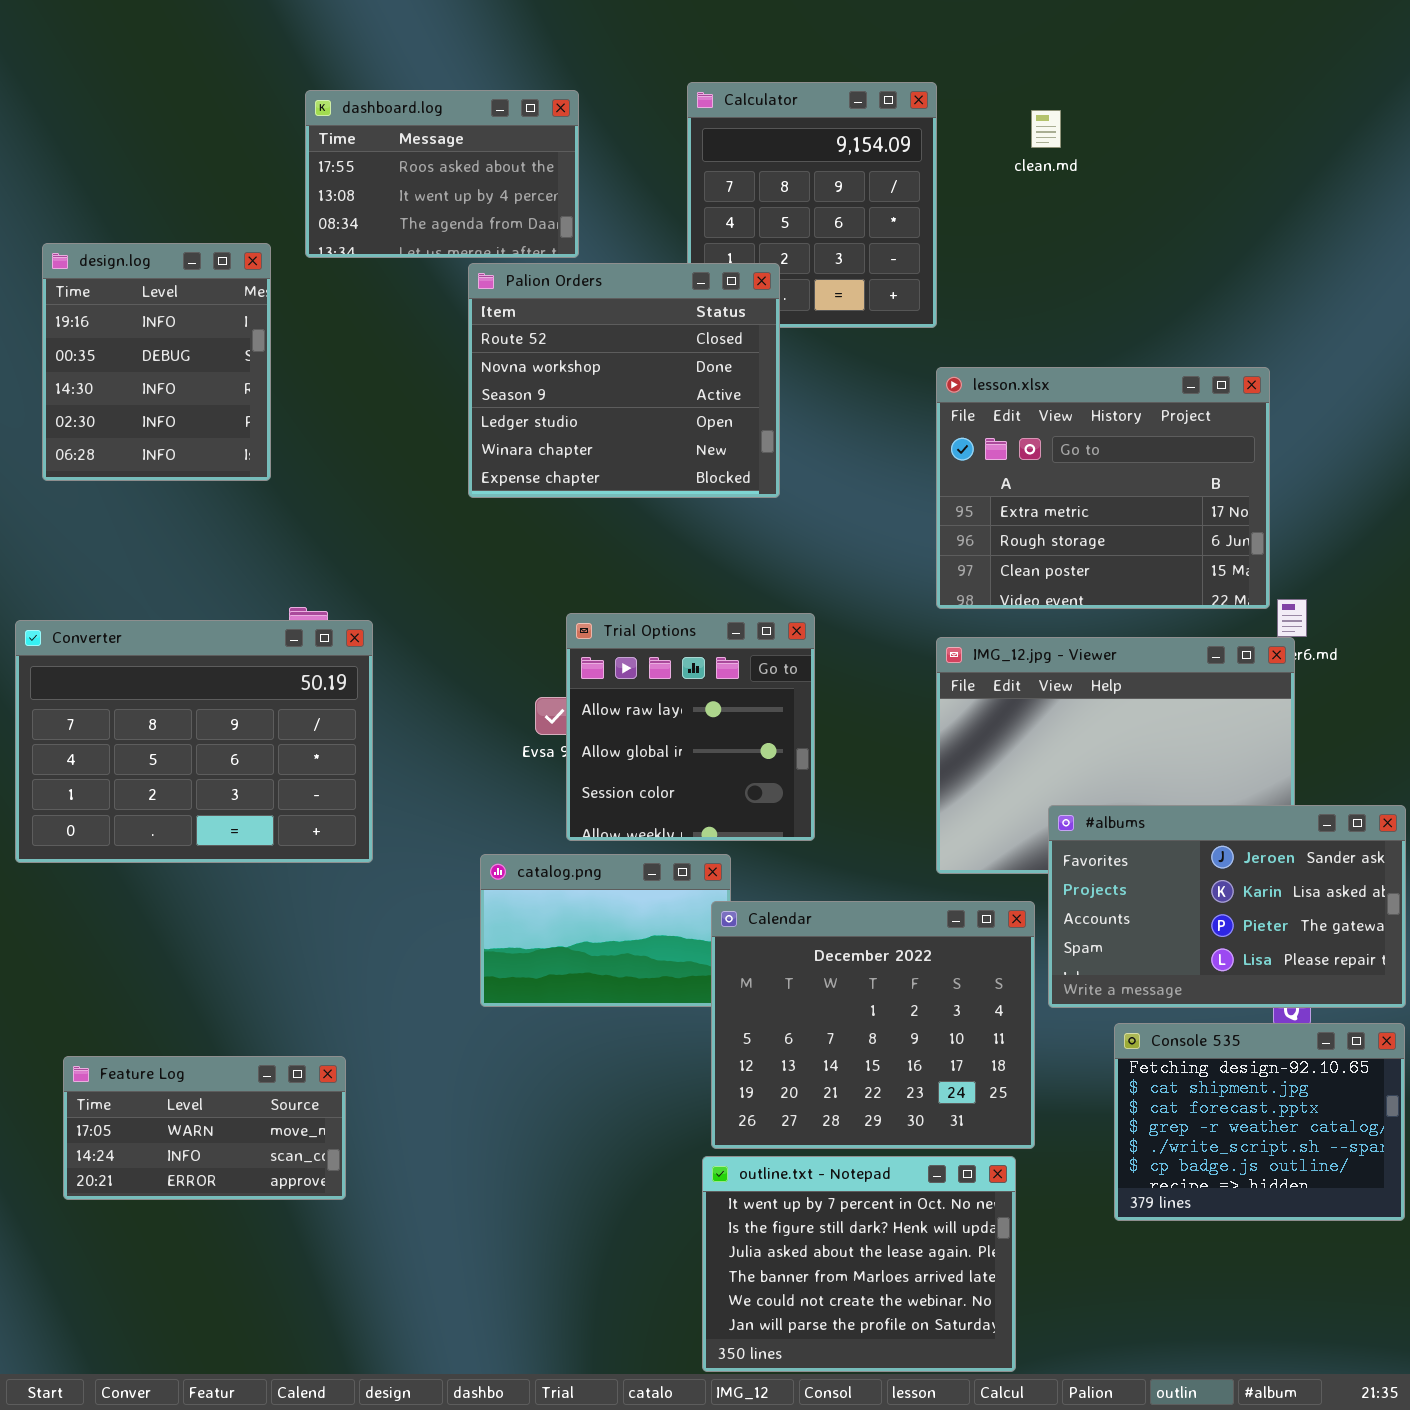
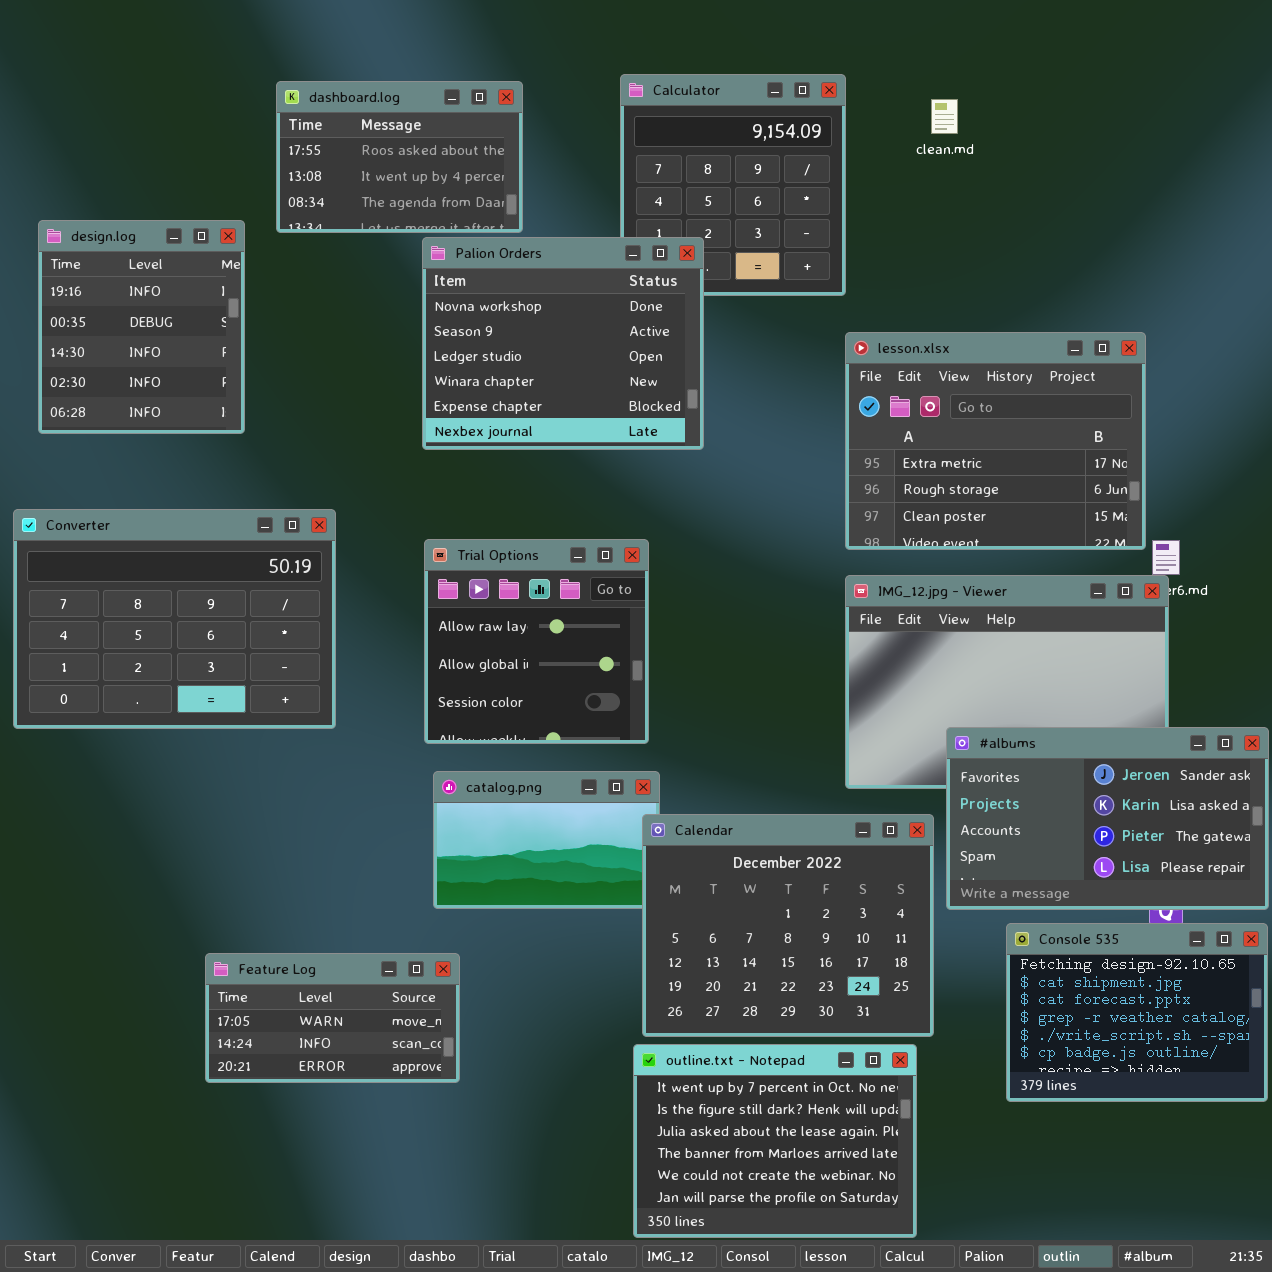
Palion Orders: [468,263,780,498] -> [422,237,704,450], scrolled down 1 row
Trial Options: [566,613,815,841] -> [424,539,649,744], moved
Converter: [15,620,373,863] -> [13,509,336,729], moved
Feature Log: [63,1056,346,1200] -> [205,953,460,1083], moved

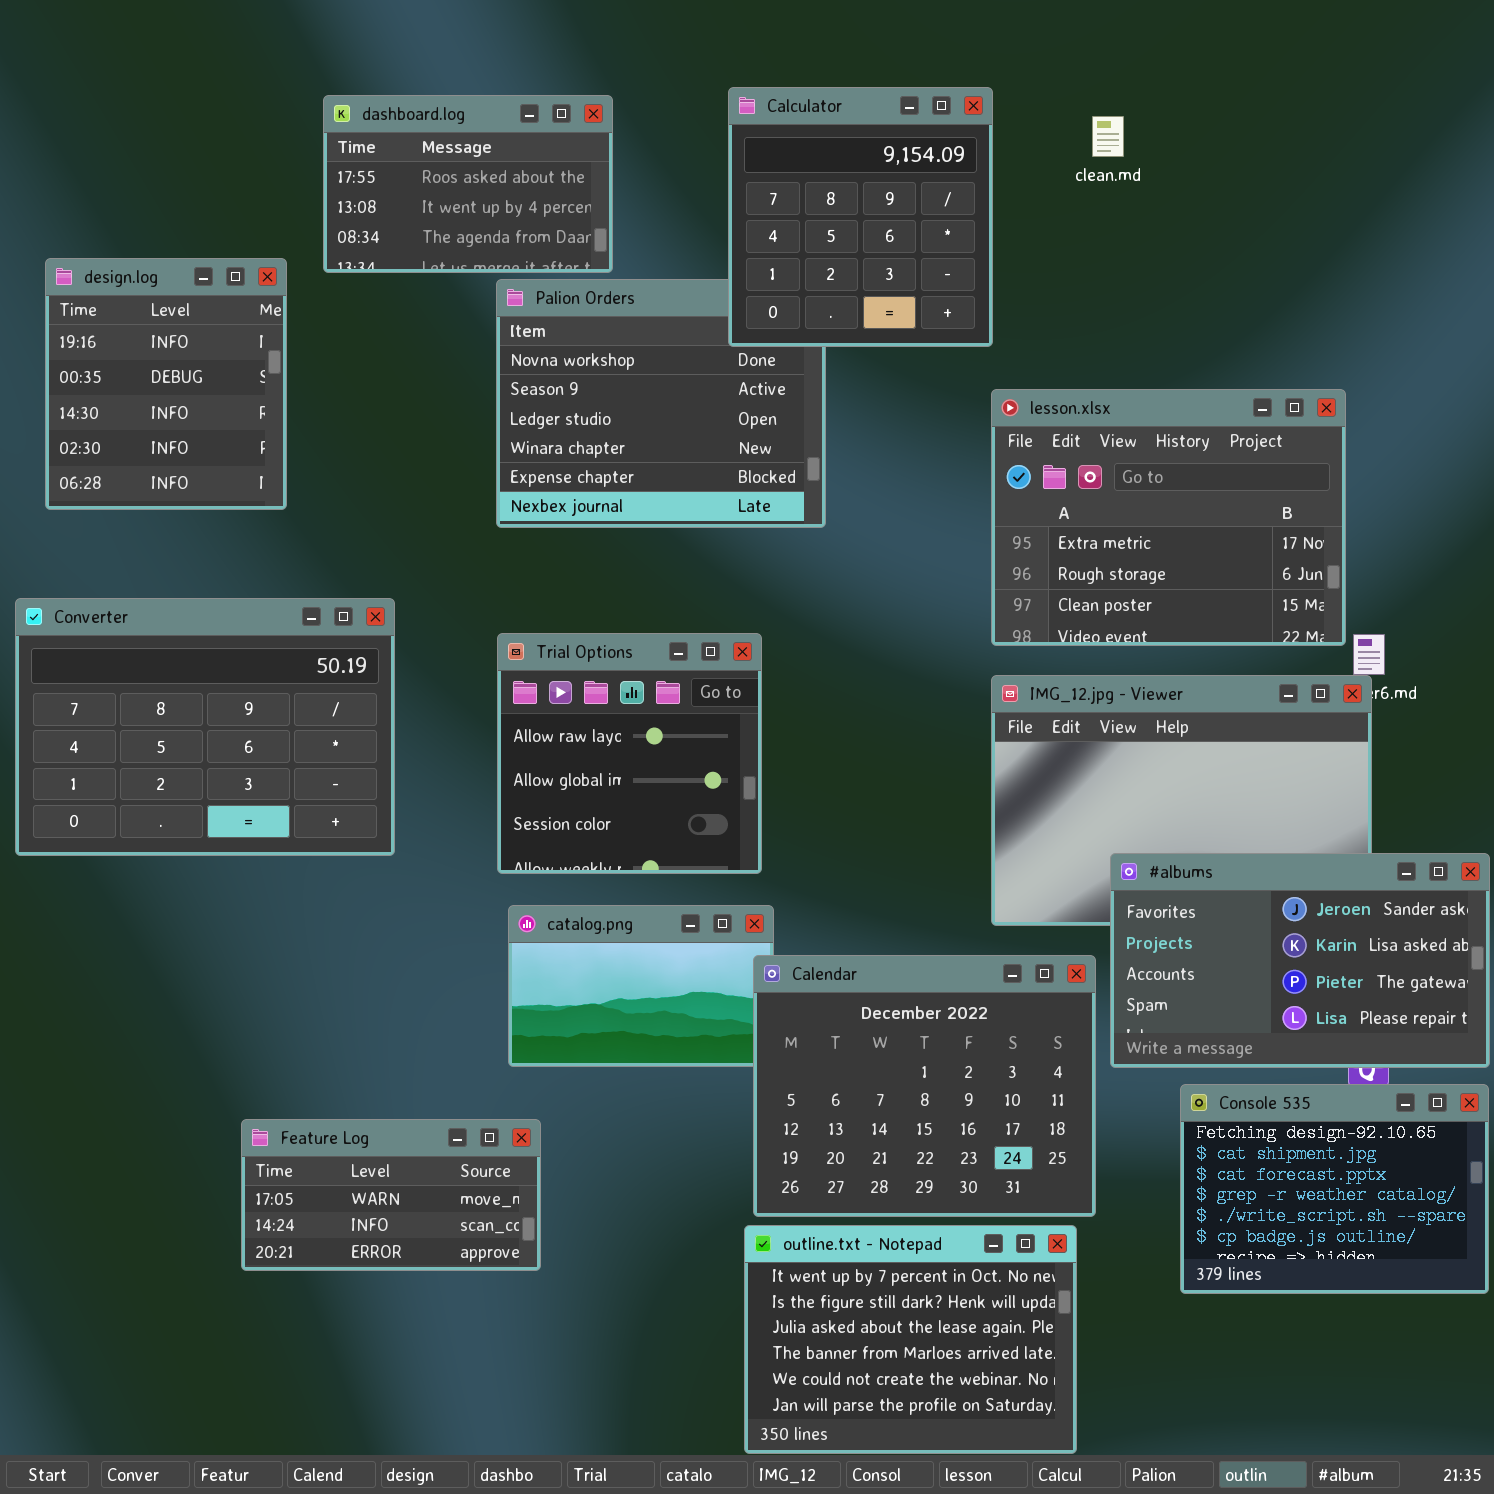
Calculator: [620,74,846,296] -> [728,87,993,347], raised

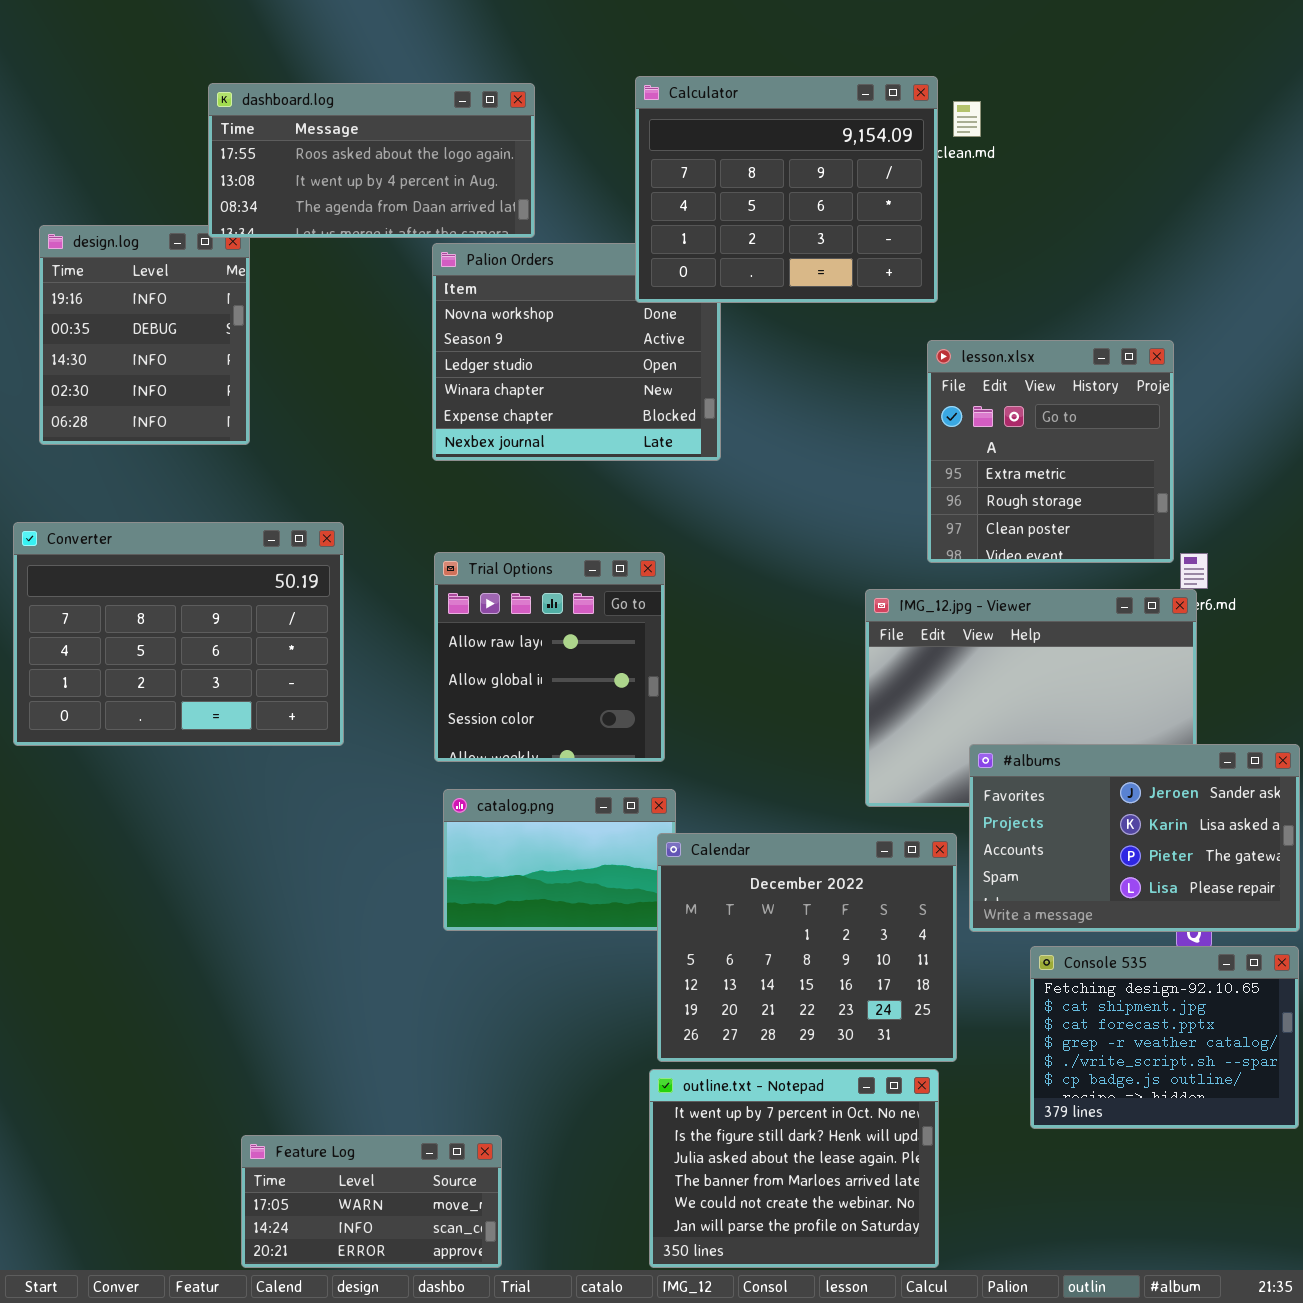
Calculator: [728,87,993,347] -> [635,76,938,303], resized
dashboard.log: [323,95,613,273] -> [208,83,535,238], resized
lesson.xlsx: [991,389,1346,646] -> [927,340,1174,563], resized
Feature Log: [241,1119,541,1271] -> [241,1135,502,1268], moved

